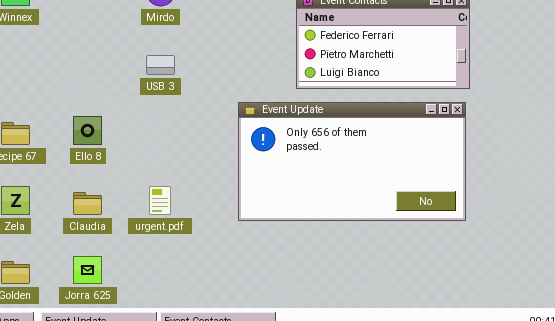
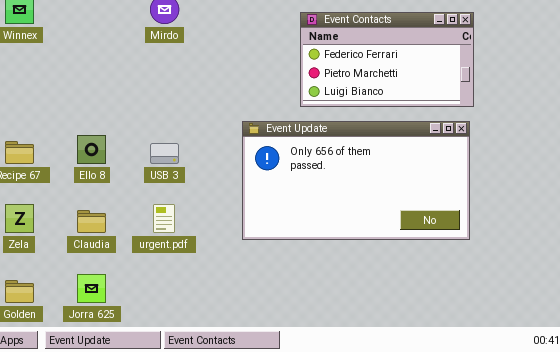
USB 3: [146,55,175,75] -> [150,143,179,164], moved

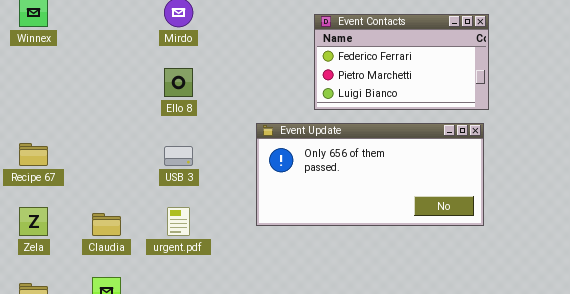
Event Update: [242,121,470,240] -> [256,123,484,226], resized
Ello 8: [77,135,106,164] -> [164,68,193,97], moved

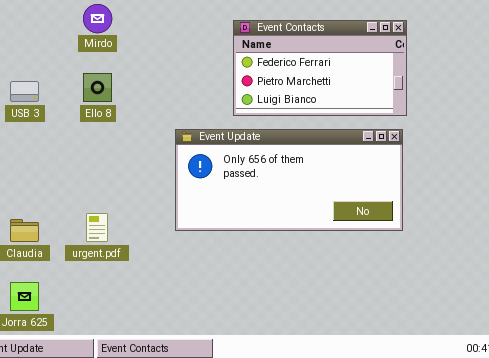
USB 3: [164,146,193,166] -> [10,81,39,102], moved

